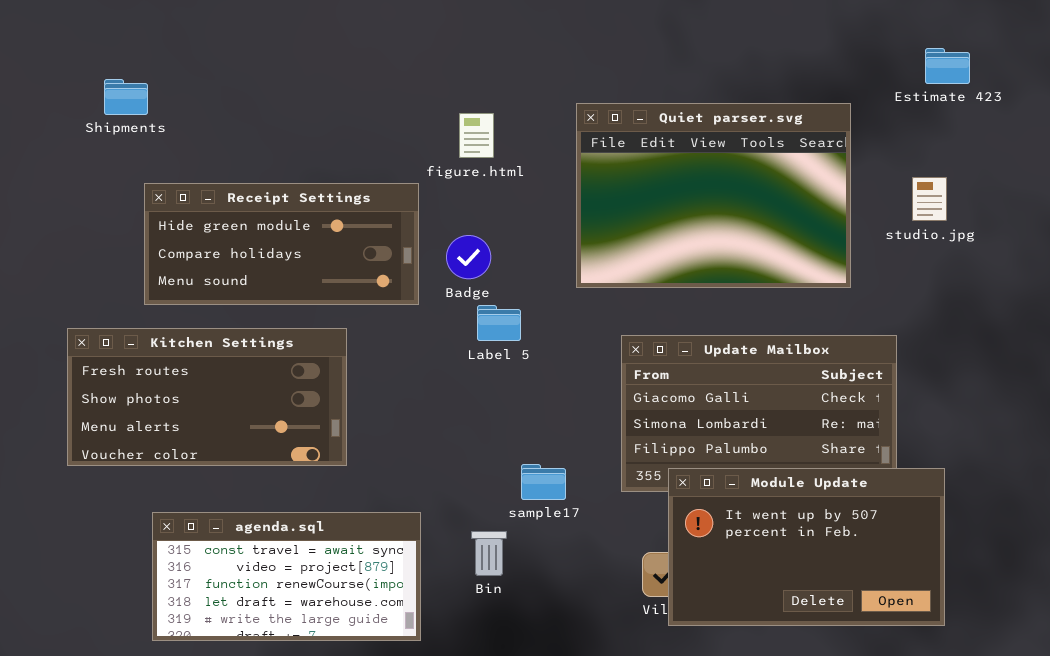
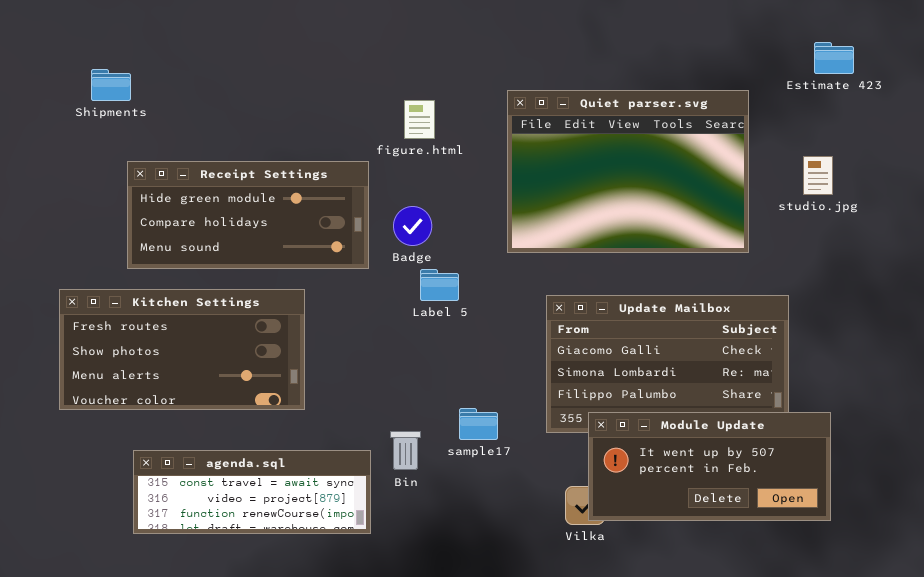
Module Update: [668,468,945,626] -> [588,412,831,521], resized
agenda.sql: [152,512,421,641] -> [133,450,371,534], resized
Bin: [471,531,507,576] -> [390,431,421,470], moved

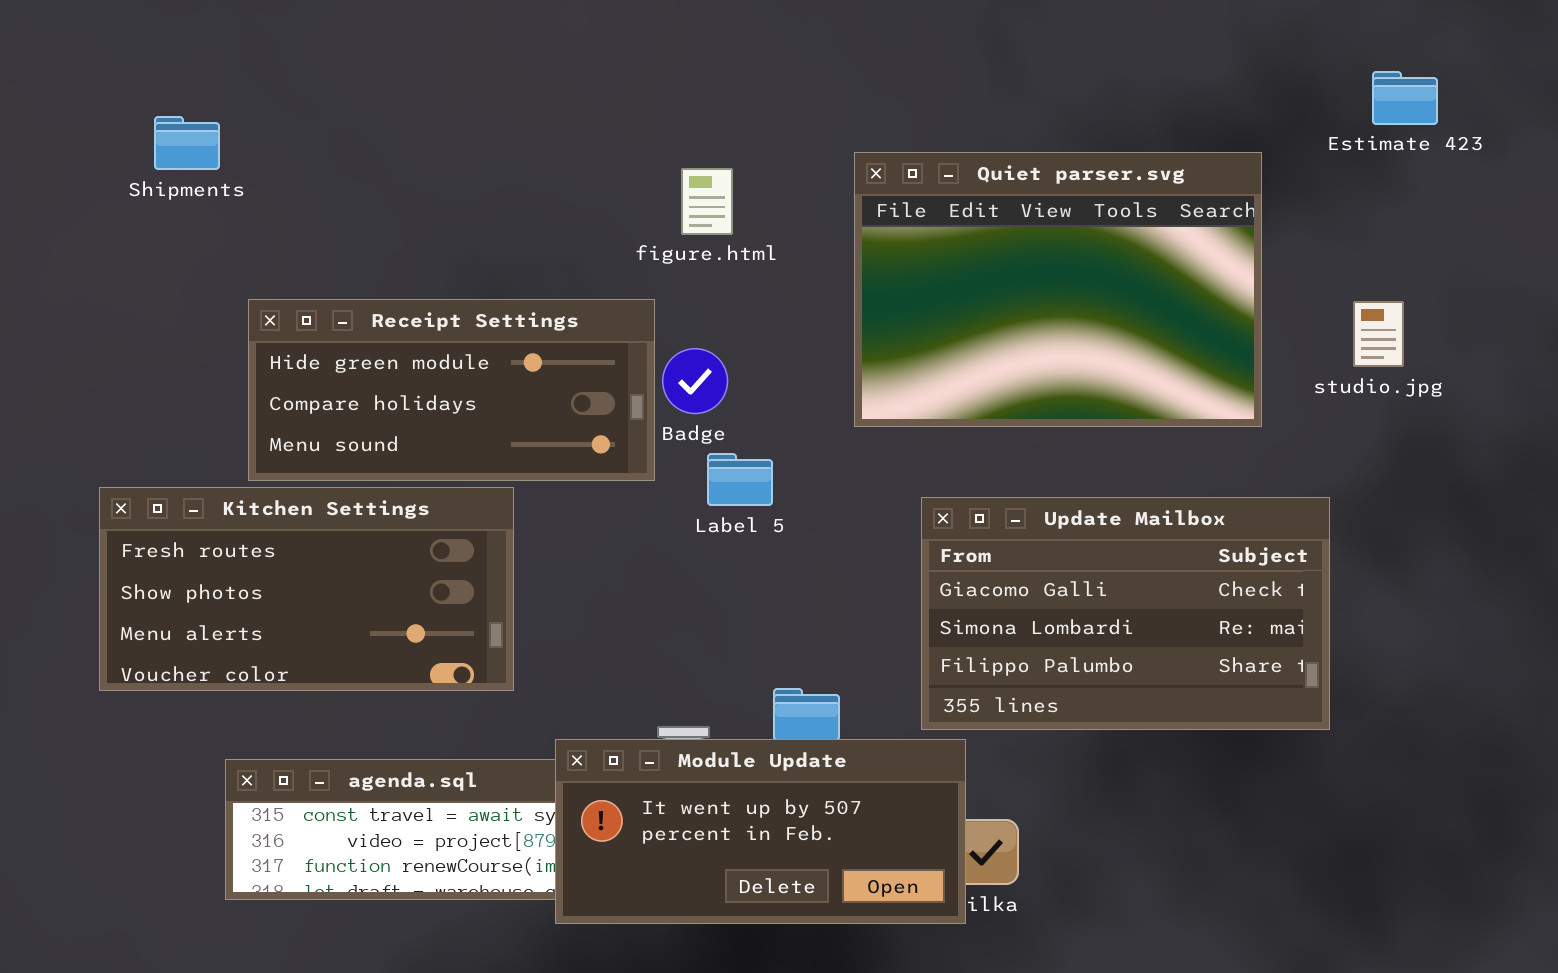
studio.jpg: [803,156,833,195] -> [1353,301,1404,367], moved
Receipt Settings: [127,161,369,269] -> [248,299,655,481], moved
Module Update: [588,412,831,521] -> [555,739,966,924], moved

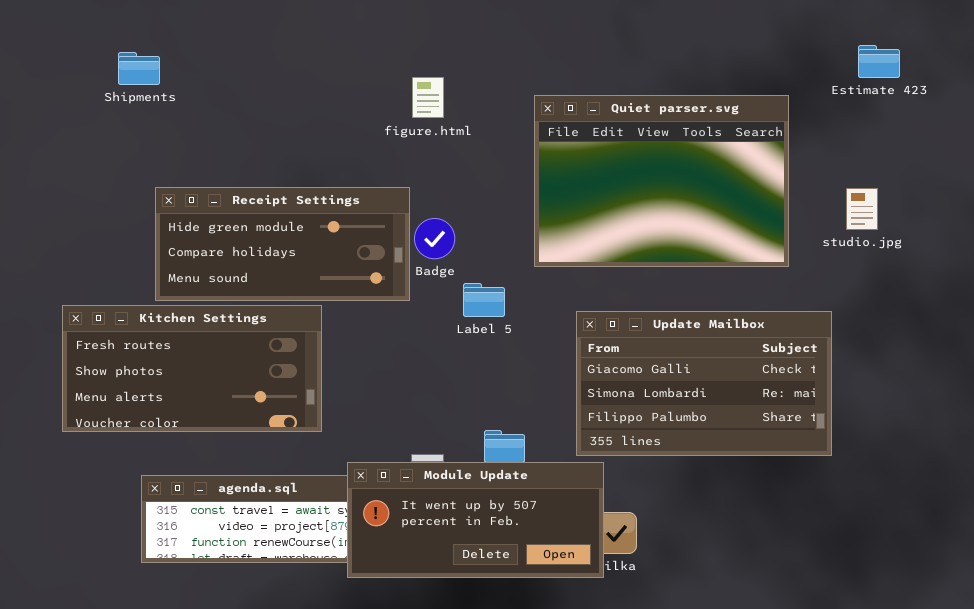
Shipments: [154,116,220,170] -> [118,52,160,85], moved
figure.html: [681,168,733,235] -> [412,77,444,118], moved
Label 5: [707,453,773,506] -> [463,283,505,317], moved

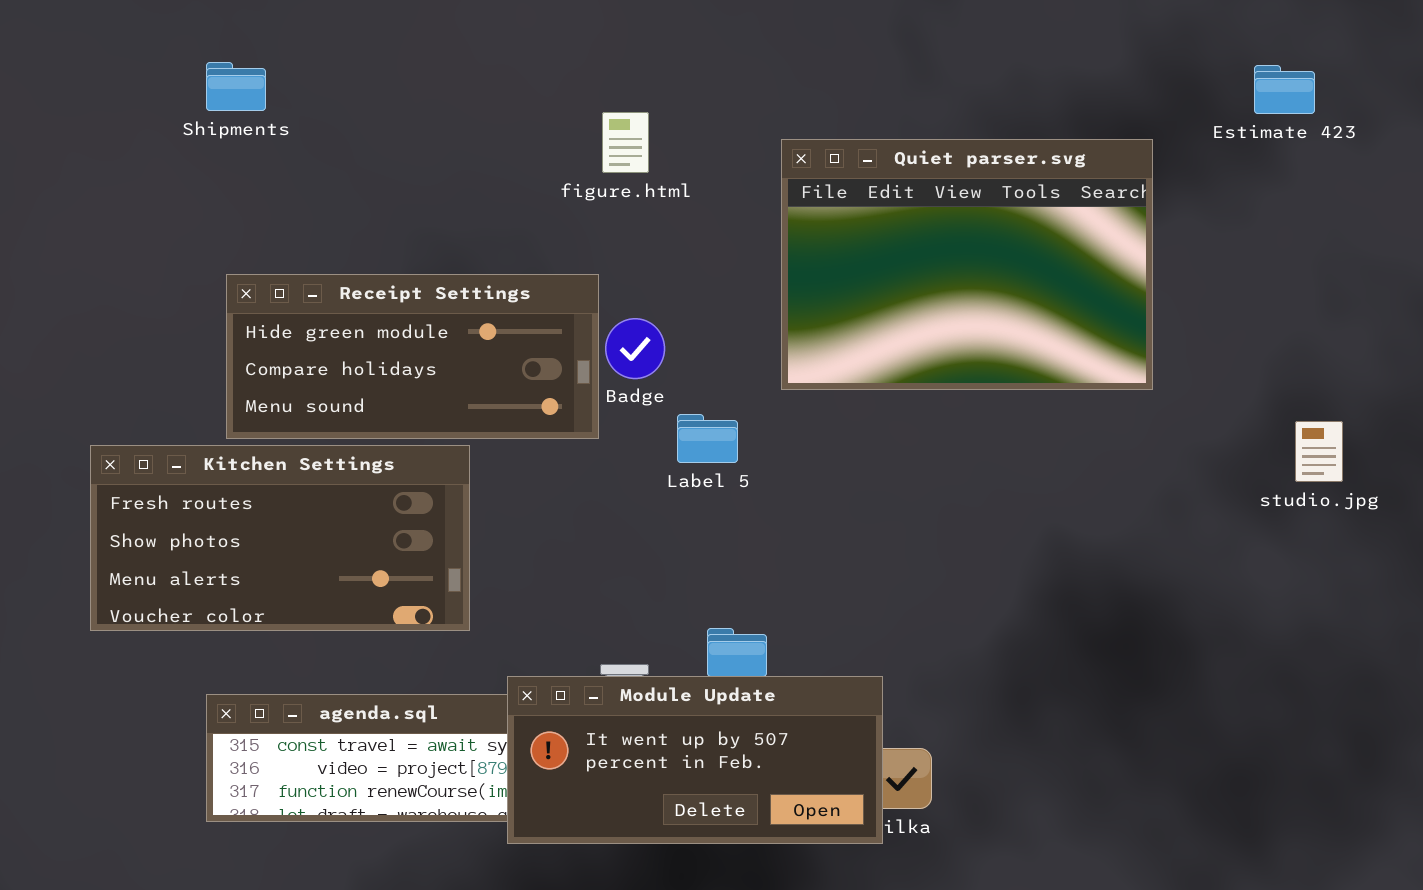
Shipments: [118,52,160,85] -> [206,62,266,111], moved
studio.jpg: [846,188,878,230] -> [1295,421,1343,482], moved
Update Mailbox: [576,311,832,456] -> none, closed

